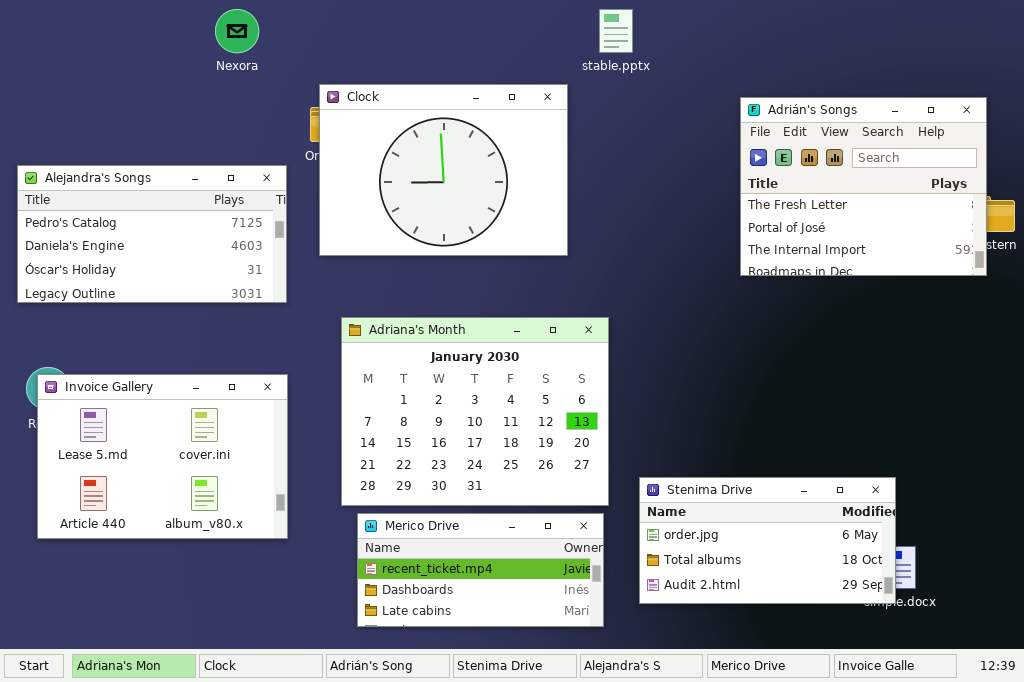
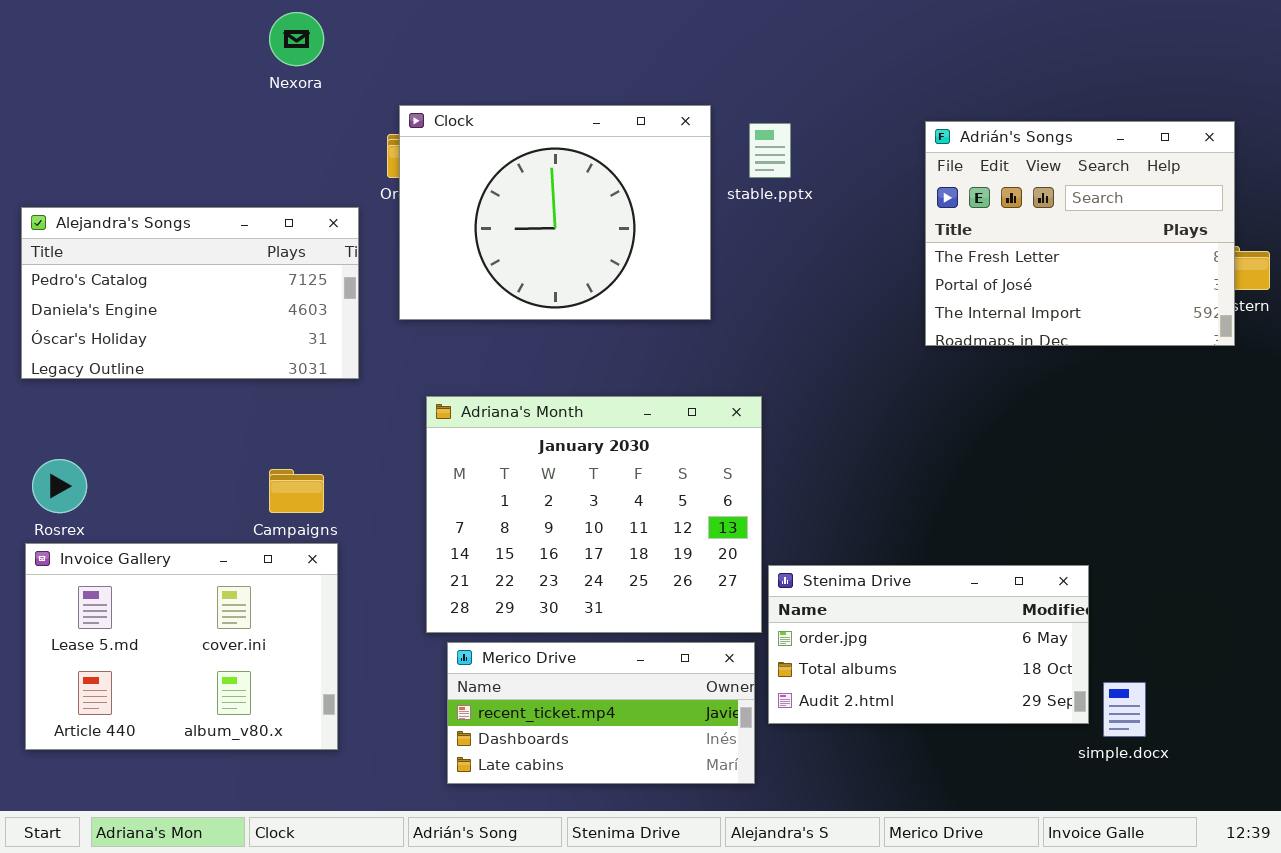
stable.pptx: [599,9,633,53] -> [749,123,791,178], moved
Invoice Gallery: [37,374,288,539] -> [25,543,338,750], moved
Stenima Drive: [639,477,896,604] -> [768,565,1089,724], moved

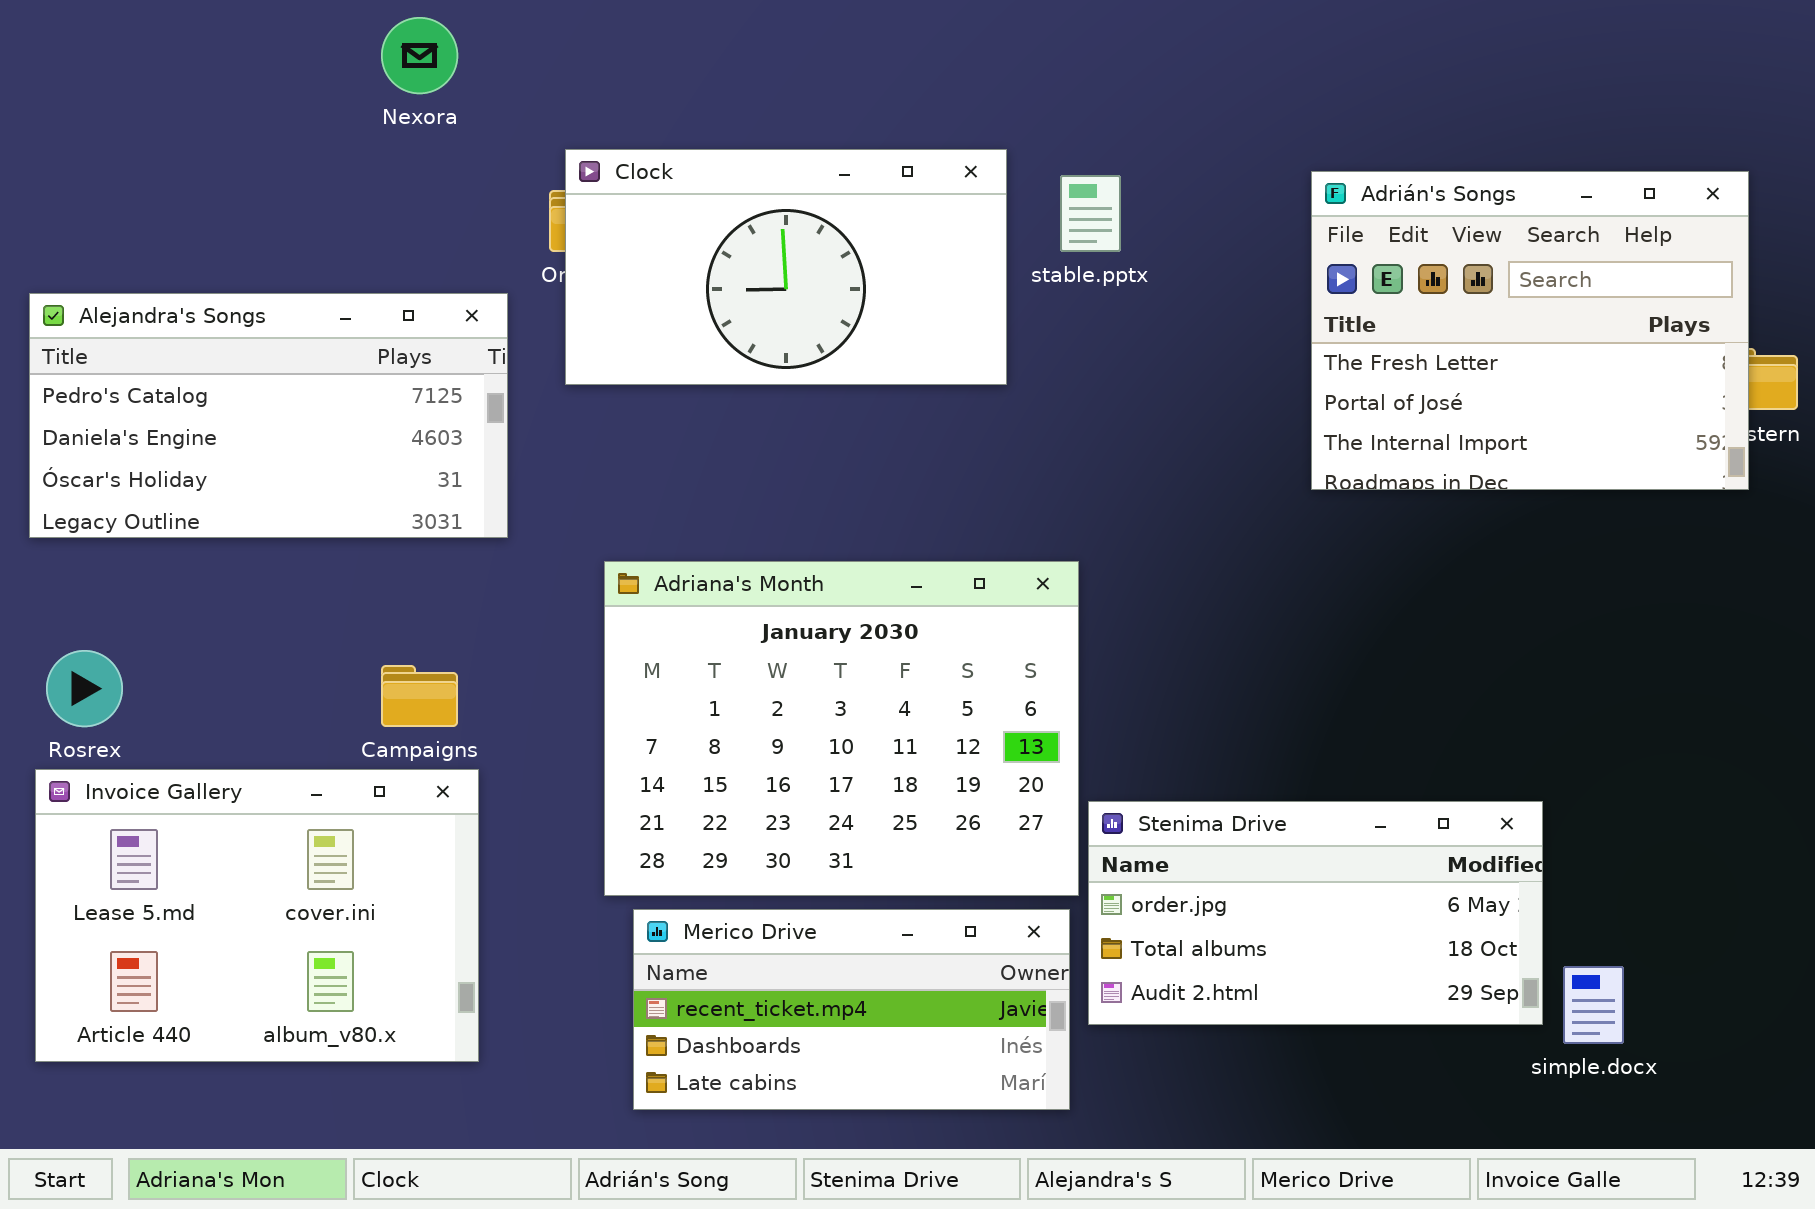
Clock: [399,105,711,320] -> [565,149,1007,385], resized

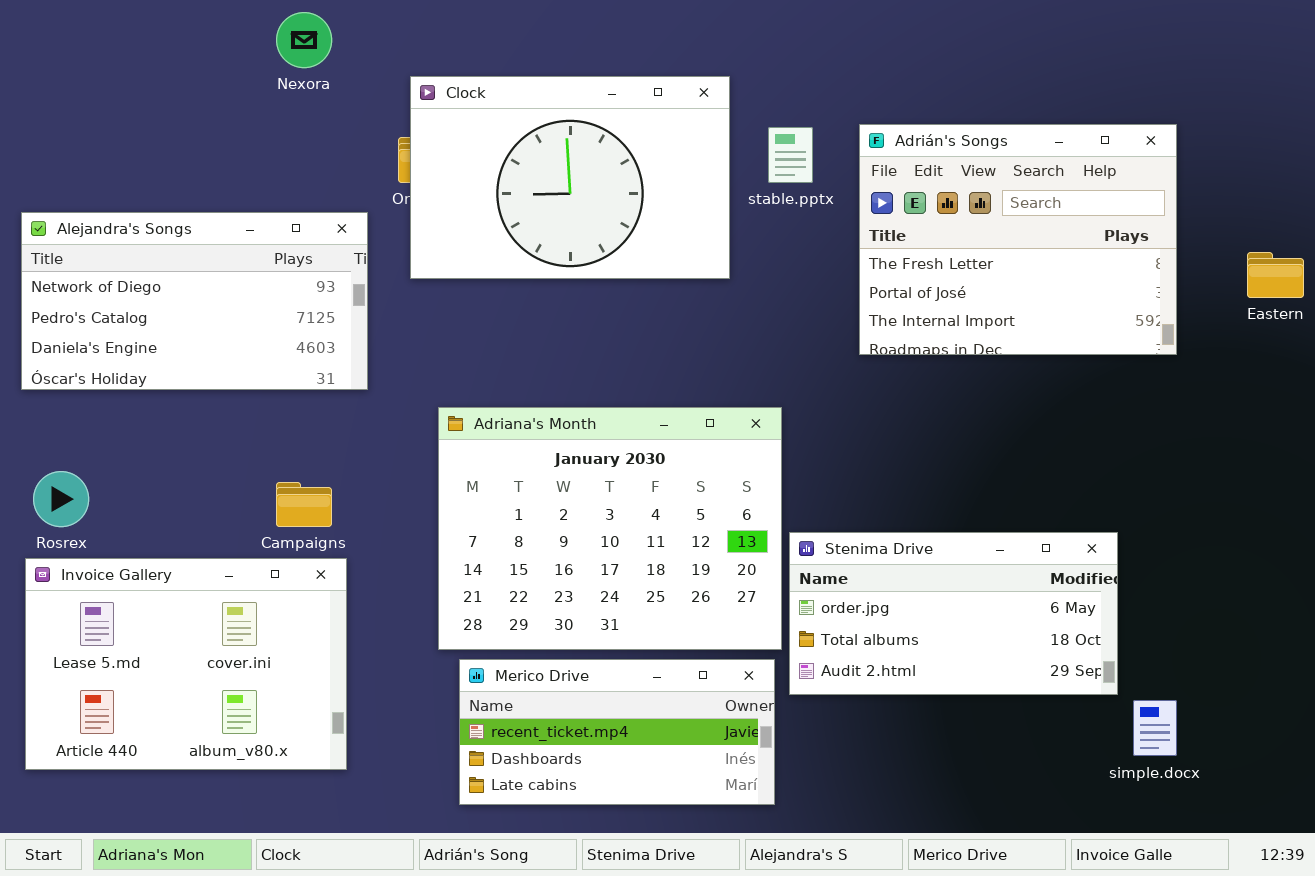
Clock: [565,149,1007,385] -> [410,76,730,279], resized
Adrián's Songs: [1311,171,1749,490] -> [859,124,1177,355], moved
Alejandra's Songs: [29,293,508,538] -> [21,212,368,390], scrolled up 1 row
Stenima Drive: [1088,801,1543,1025] -> [789,532,1118,695], moved

